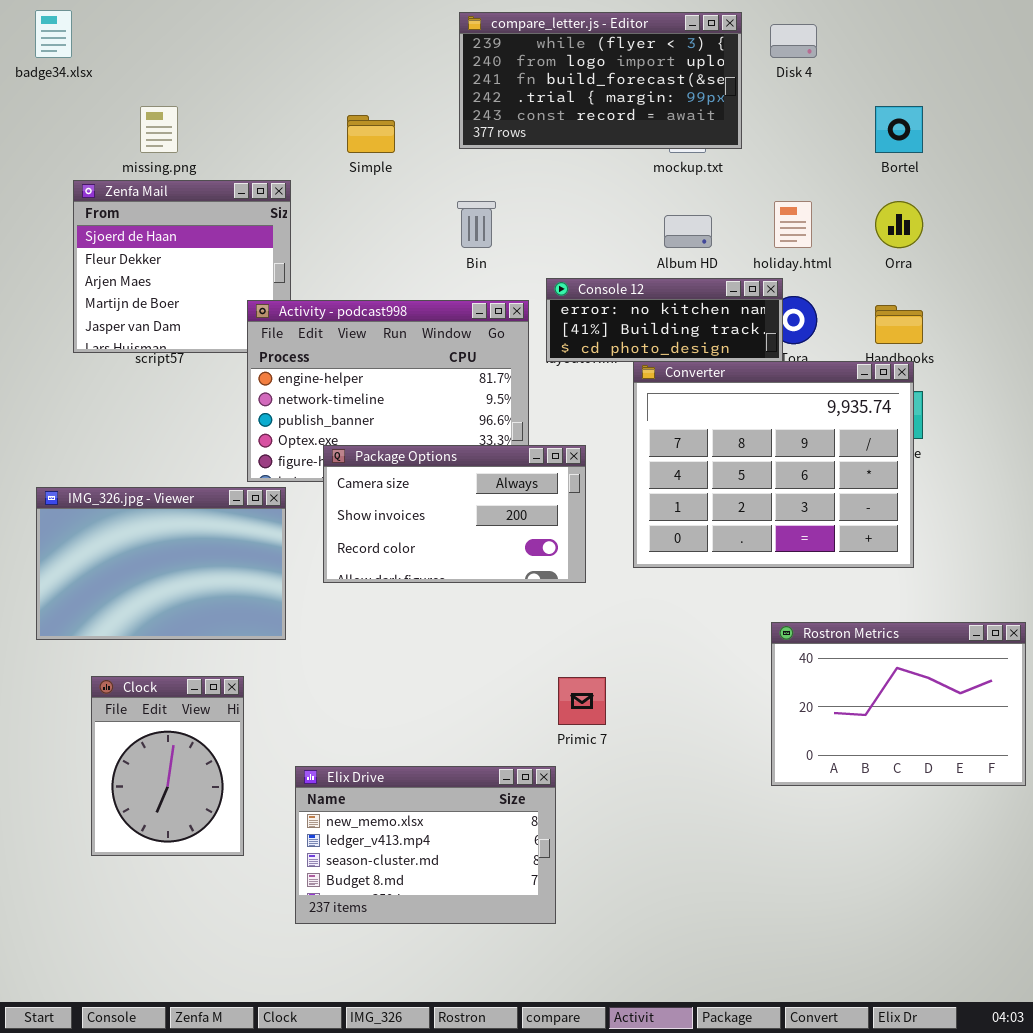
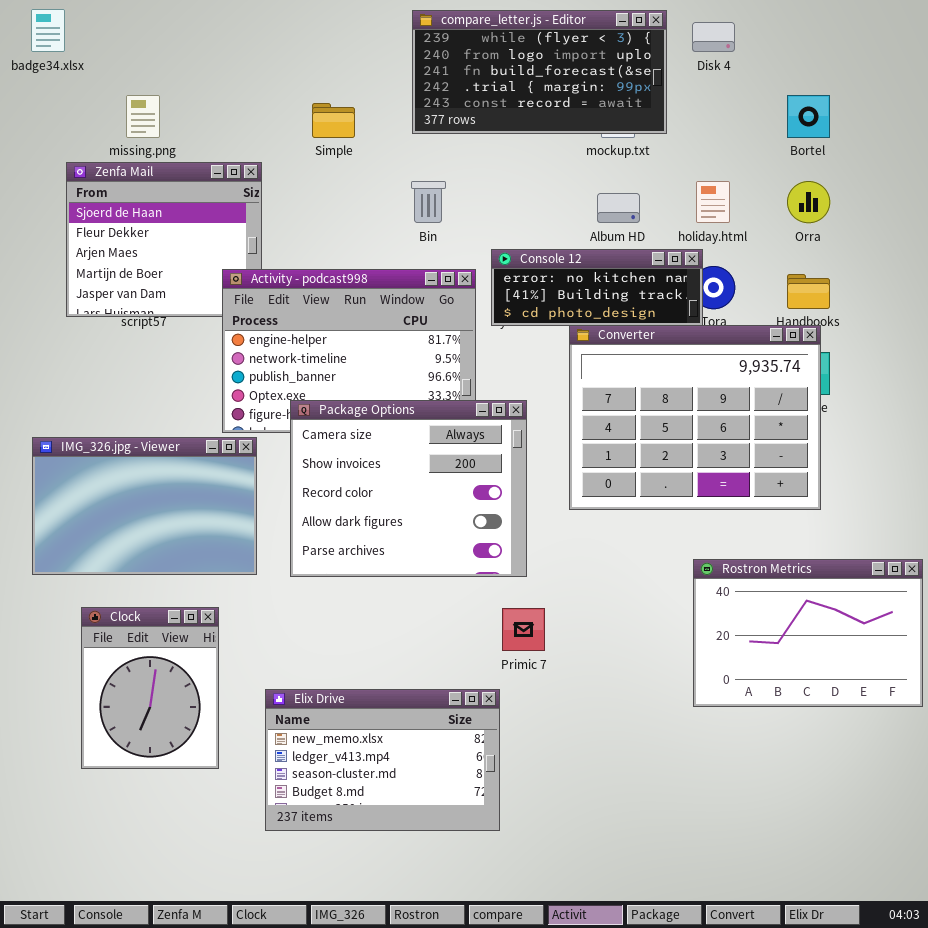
Package Options: [323,445,586,583] -> [290,400,527,577], resized

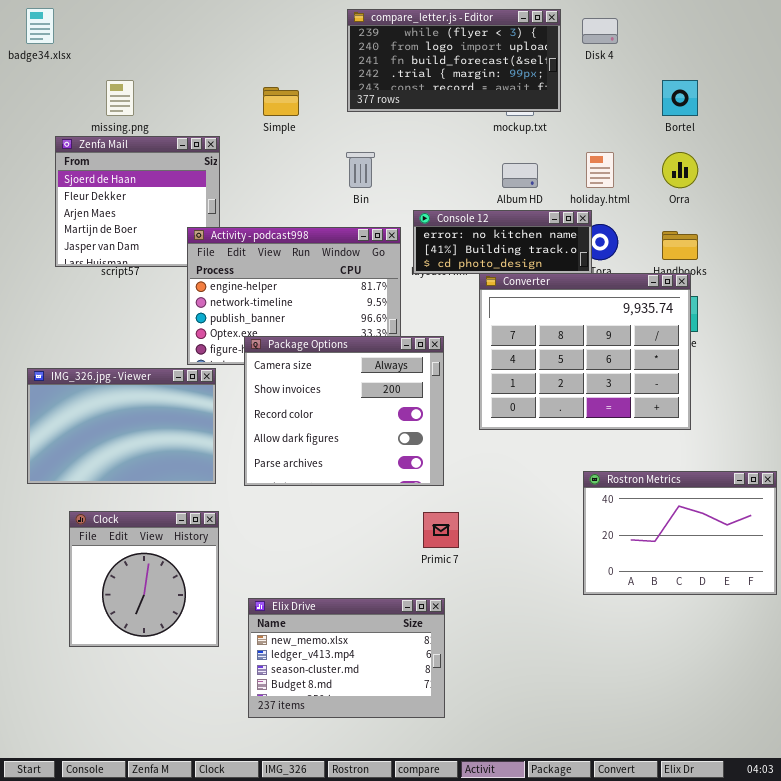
Clock: [81,607,219,769] -> [69,511,219,647], resized
Elix Drive: [265,689,500,831] -> [248,598,445,718], moved

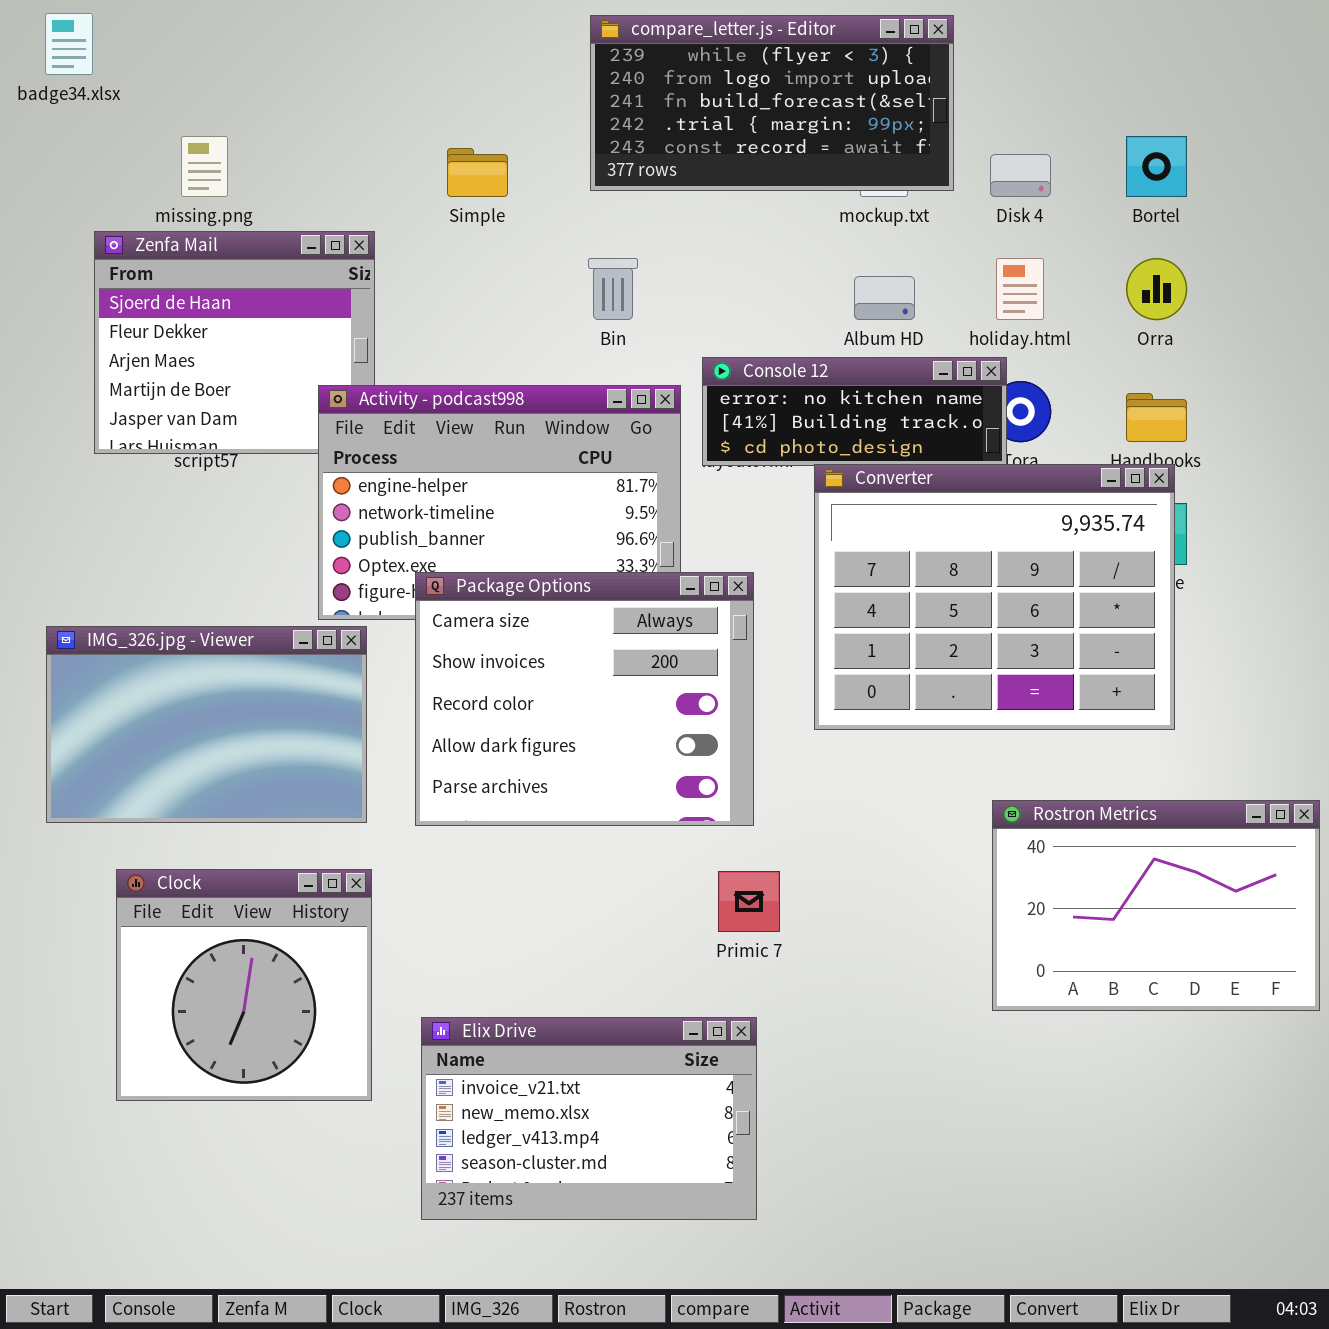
Disk 4: [582,18,618,44] -> [990,154,1051,197], moved
Elix Drive: [248,598,445,718] -> [421,1017,757,1220], scrolled up 1 row

